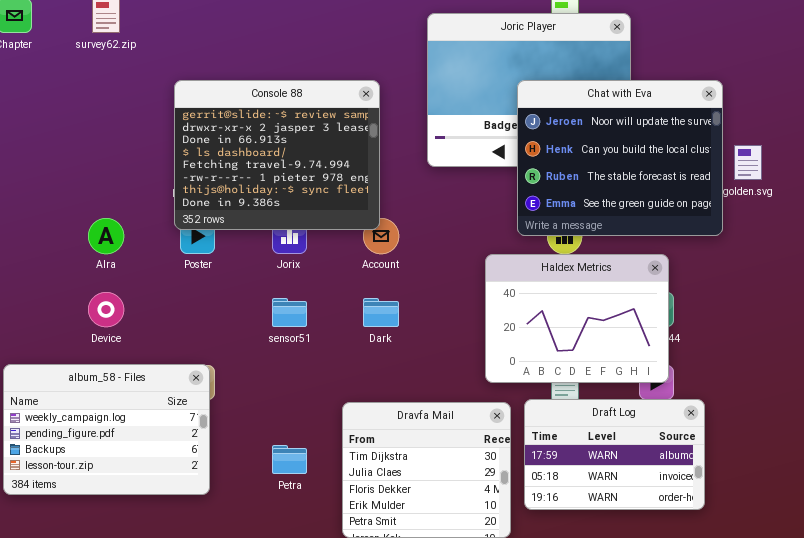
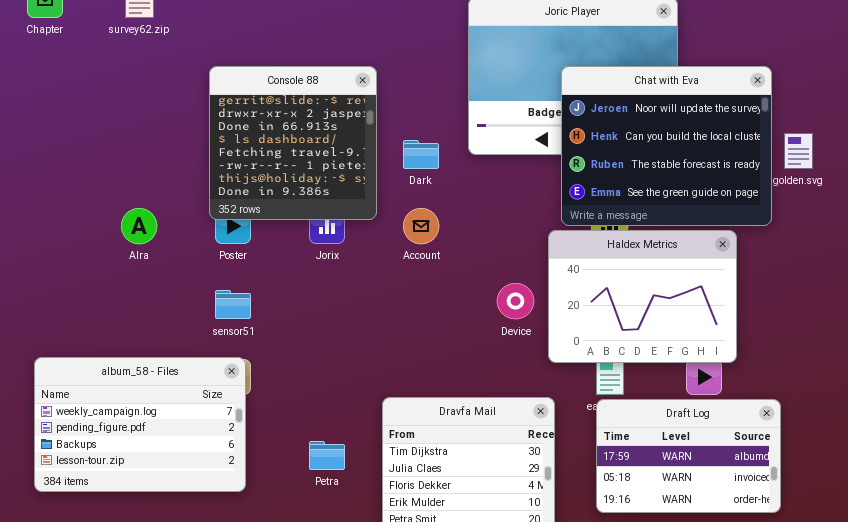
Console 88: [174,80,380,230] -> [209,66,377,220], resized
Haldex Metrics: [485,254,669,383] -> [548,230,737,363], moved
Device: [88,292,124,327] -> [497,283,534,319], moved
sensor51: [272,298,307,327] -> [215,290,251,319], moved
Dark: [363,298,399,327] -> [403,140,439,169], moved
Draft Log: [524,399,705,510] -> [596,399,781,513], moved

